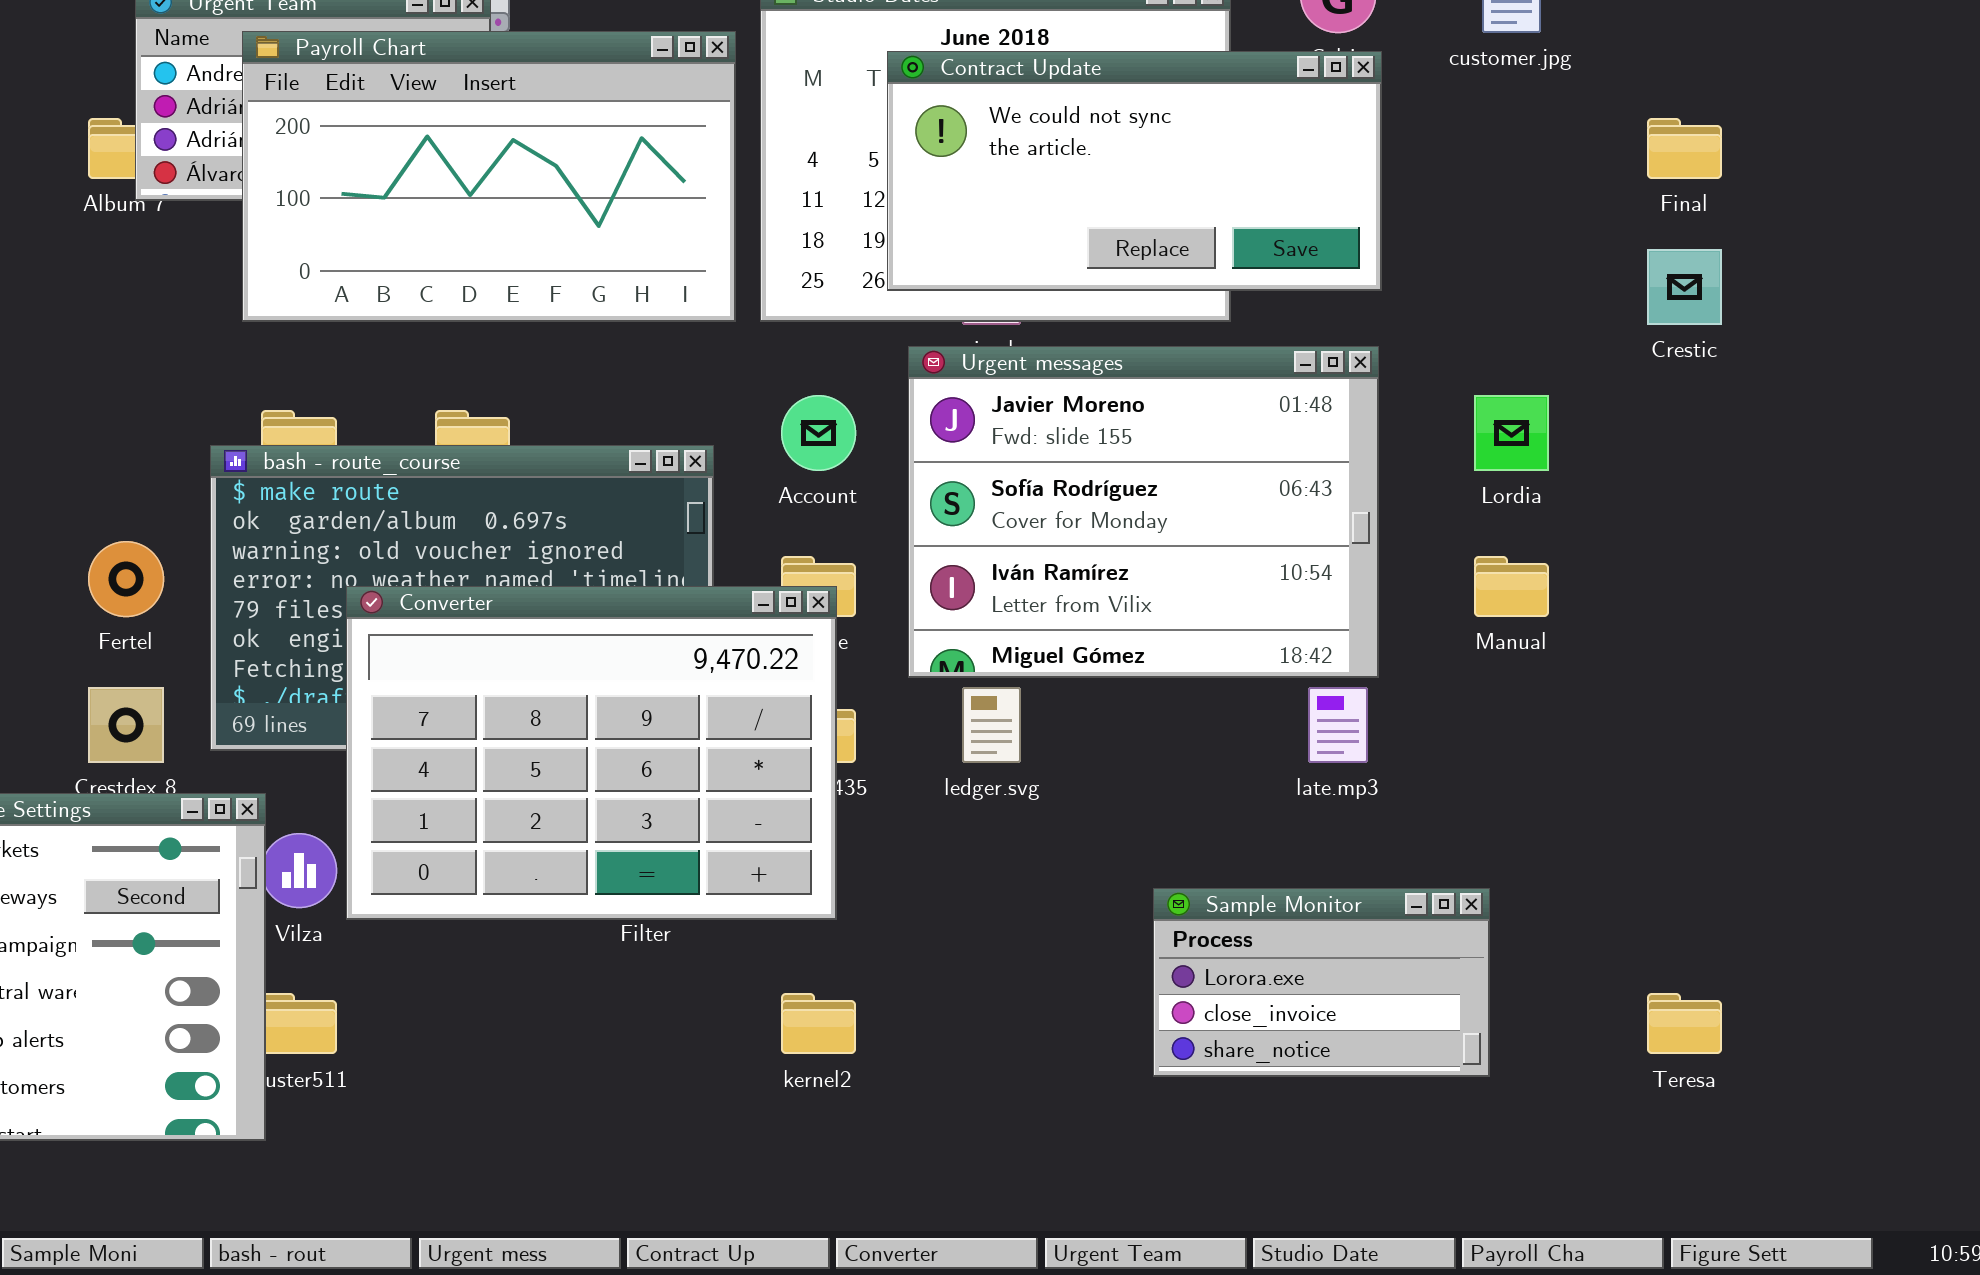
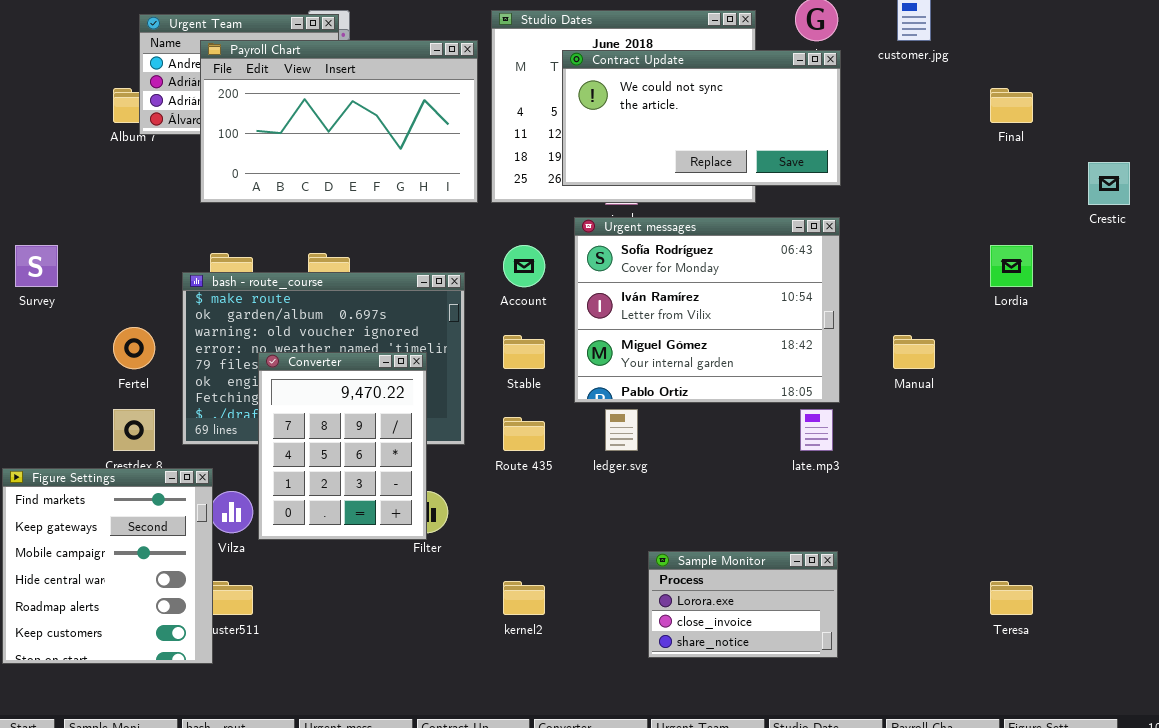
Crestic: [1647,249,1722,325] -> [1088,162,1130,205], moved
Urgent messages: [908,346,1379,678] -> [574,217,840,403], scrolled down 1 row
Lordia: [1474,395,1549,471] -> [990,245,1033,287], moved
Converter: [346,586,837,920] -> [258,352,427,540], resized
Sample Monitor: [1153,888,1490,1077] -> [648,551,838,658], moved

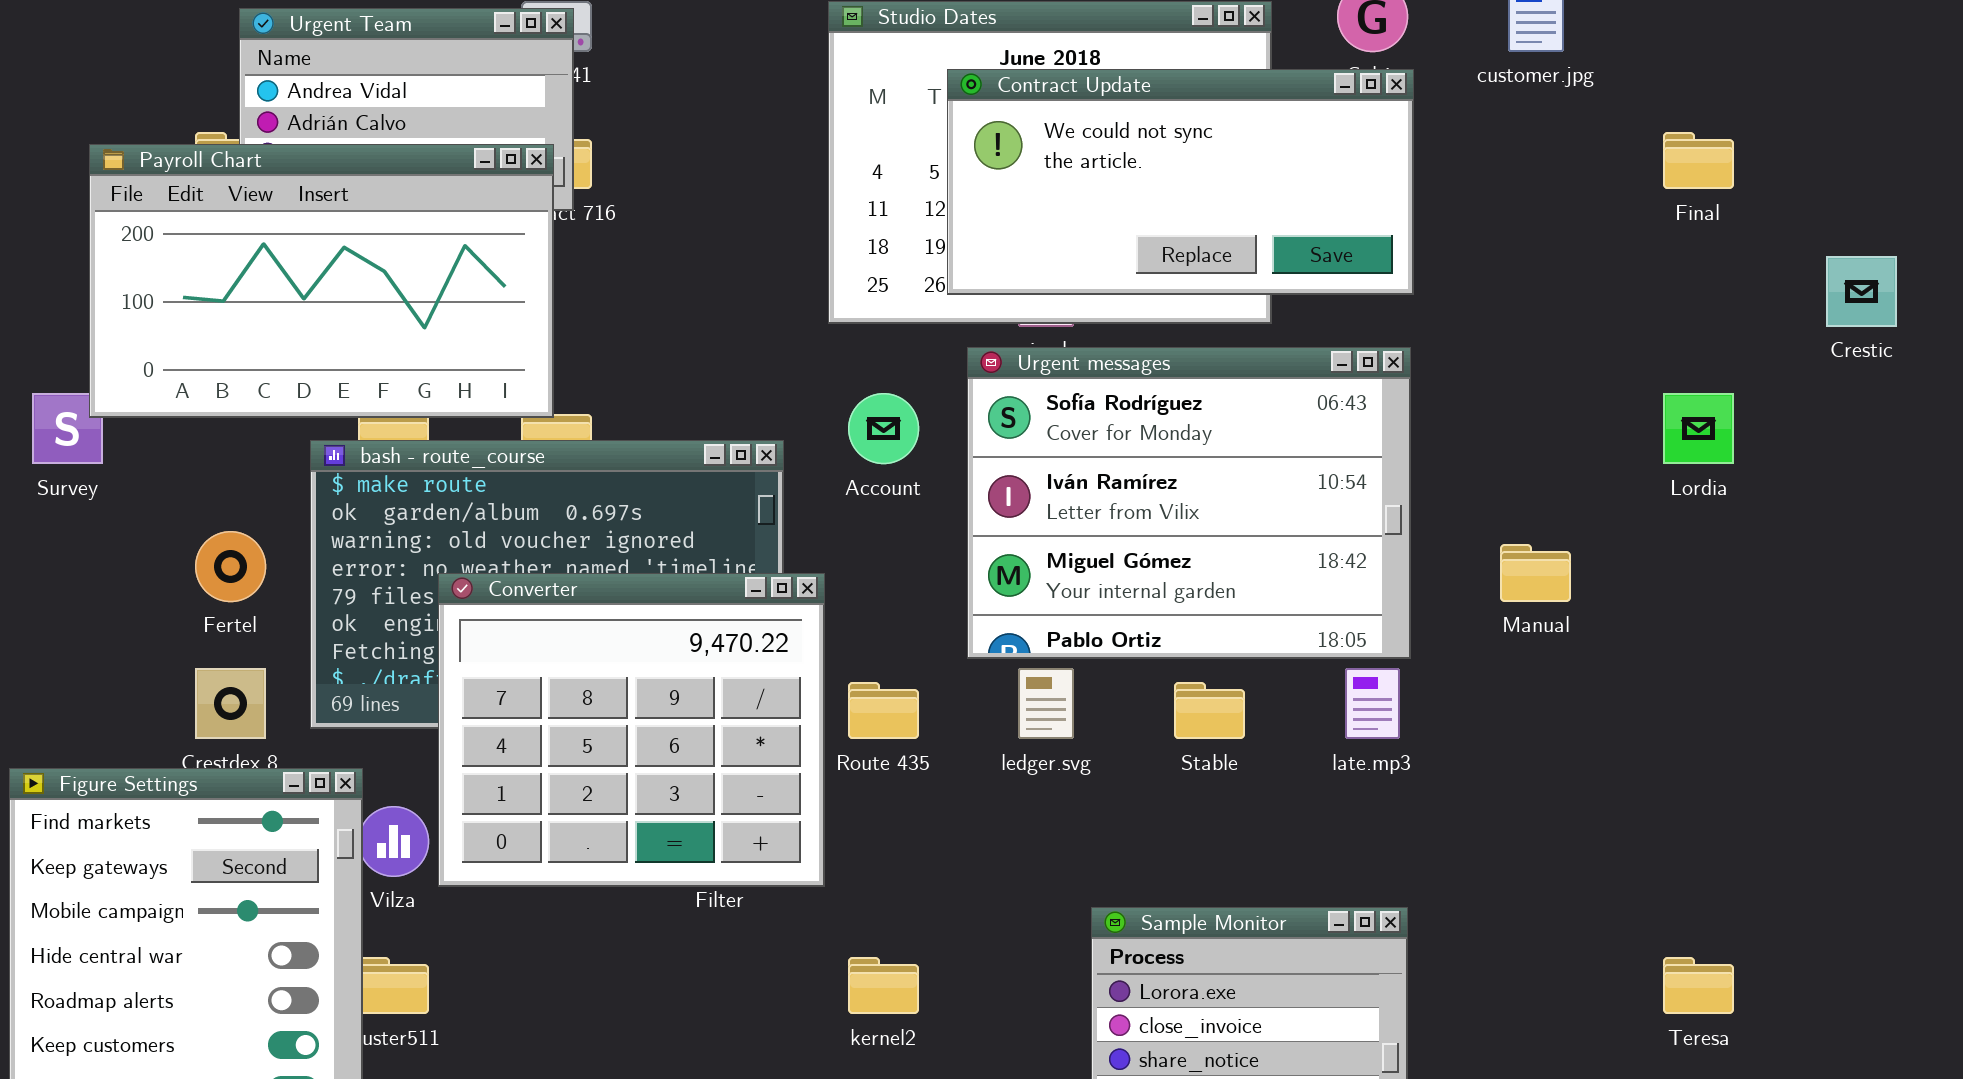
Payroll Chart: [200,40,478,203] -> [89,144,554,418], moved
Stable: [503,335,545,369] -> [1174,682,1245,739], moved
Converter: [258,352,427,540] -> [438,573,825,887], resized

